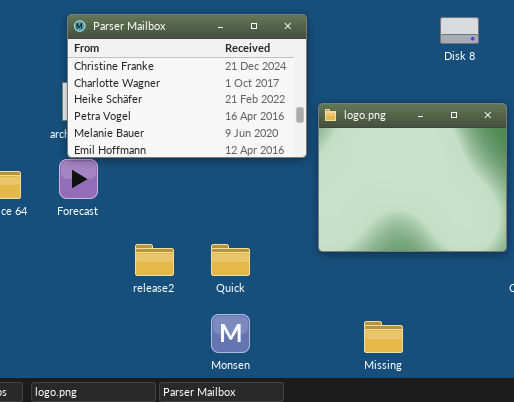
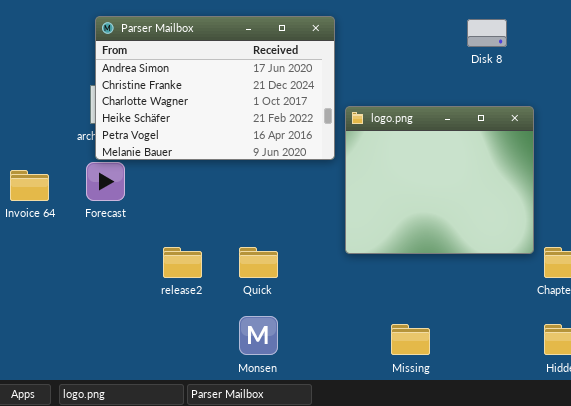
Parser Mailbox: [67,14,307,158] -> [95,16,335,160], scrolled up 1 row

